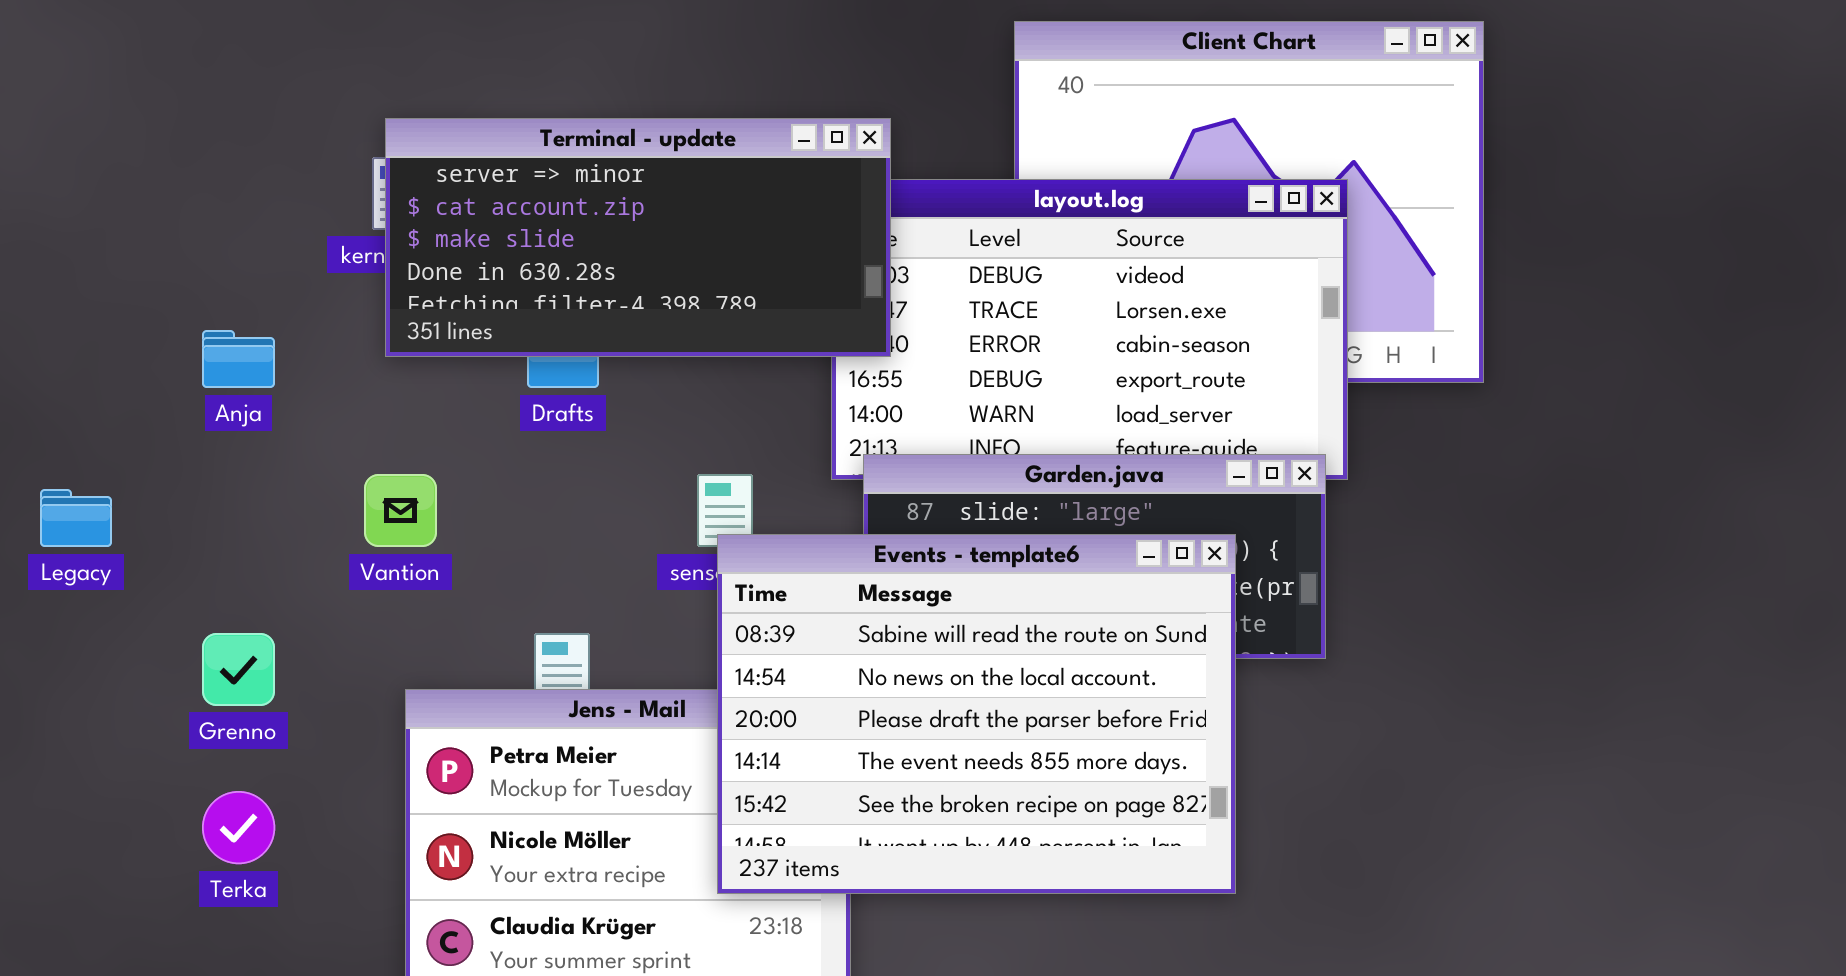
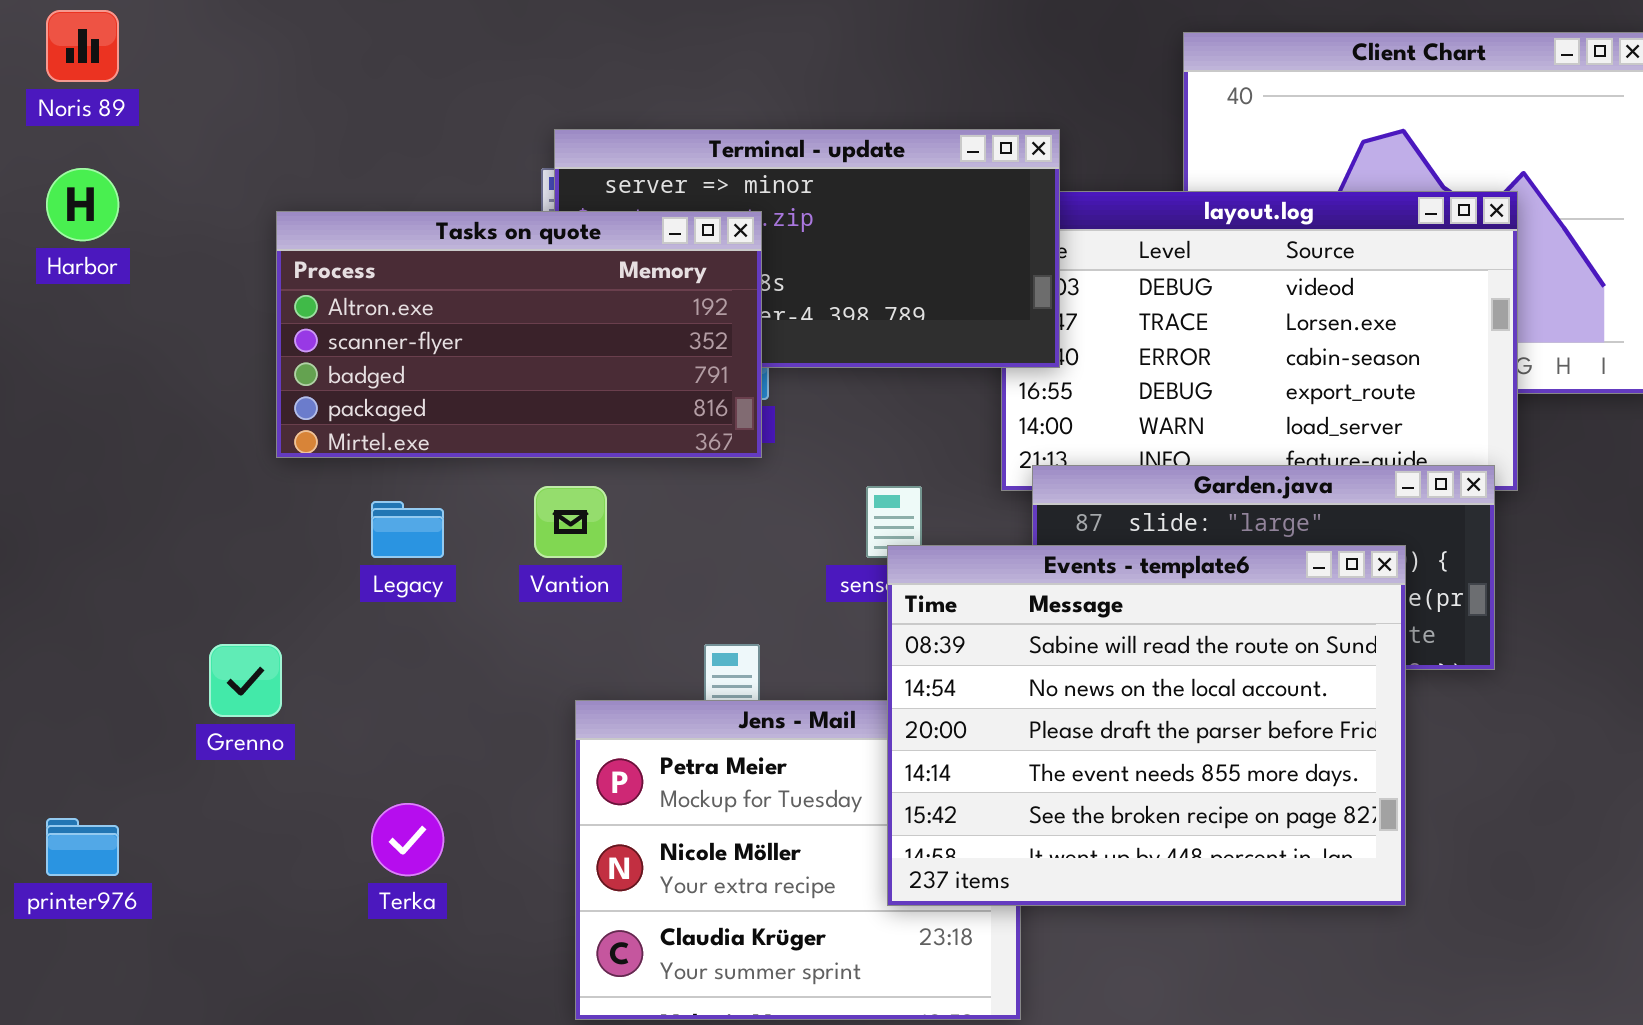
Tasks on quote: none -> [276,211,762,458], opened
Legacy: [40,489,112,547] -> [371,501,444,558], moved
Grenno: [202,633,275,706] -> [209,644,282,717], moved

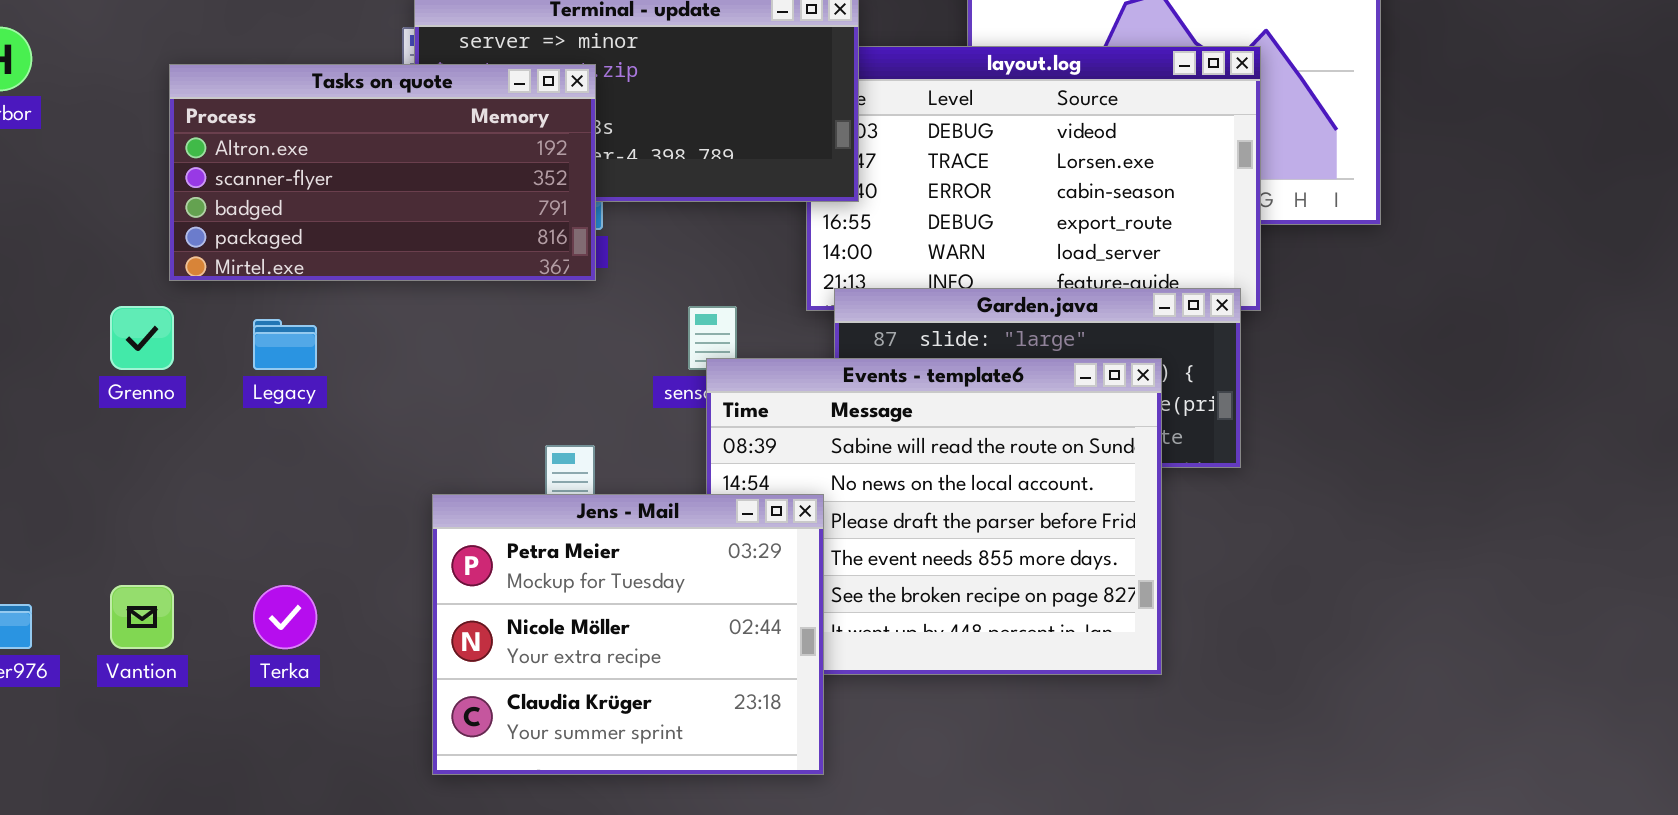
Vantion: [534,486,607,558] -> [110,585,174,649], moved
Grenno: [209,644,282,717] -> [110,306,174,370], moved
Jens - Mail: [575,700,1021,1020] -> [432,494,824,775], raised

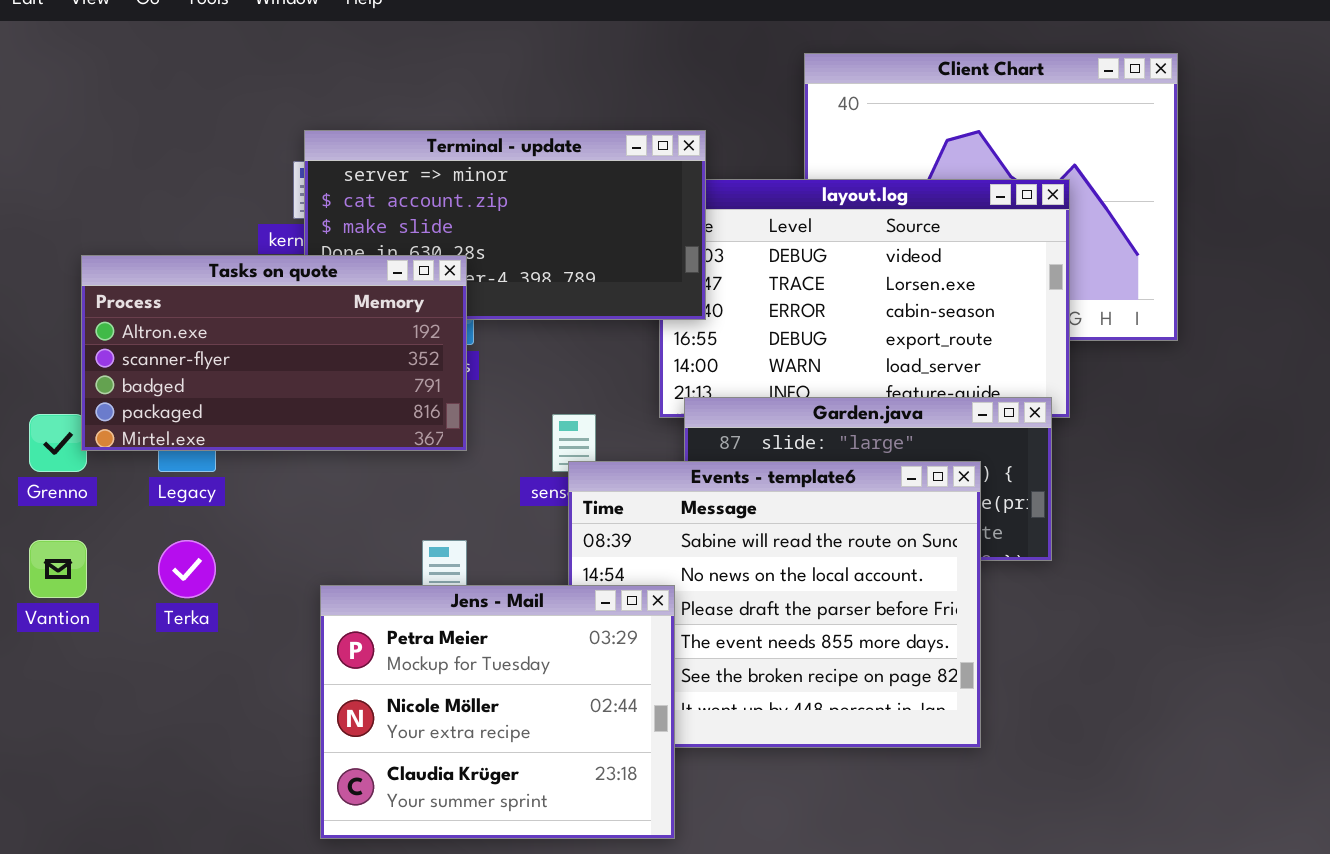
Tasks on quote: [169,64,596,281] -> [81,255,467,451], moved
Vantion: [110,585,174,649] -> [29,540,87,598], moved
Terka: [253,585,317,649] -> [158,540,216,598], moved

